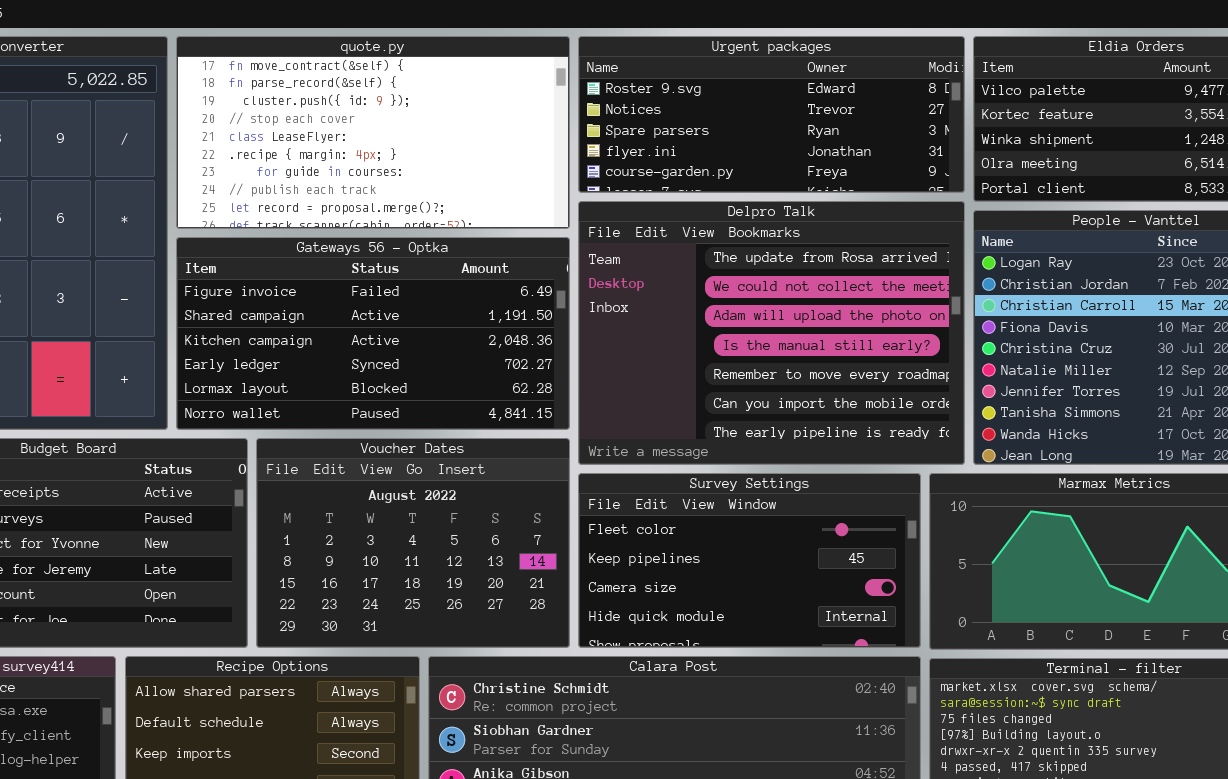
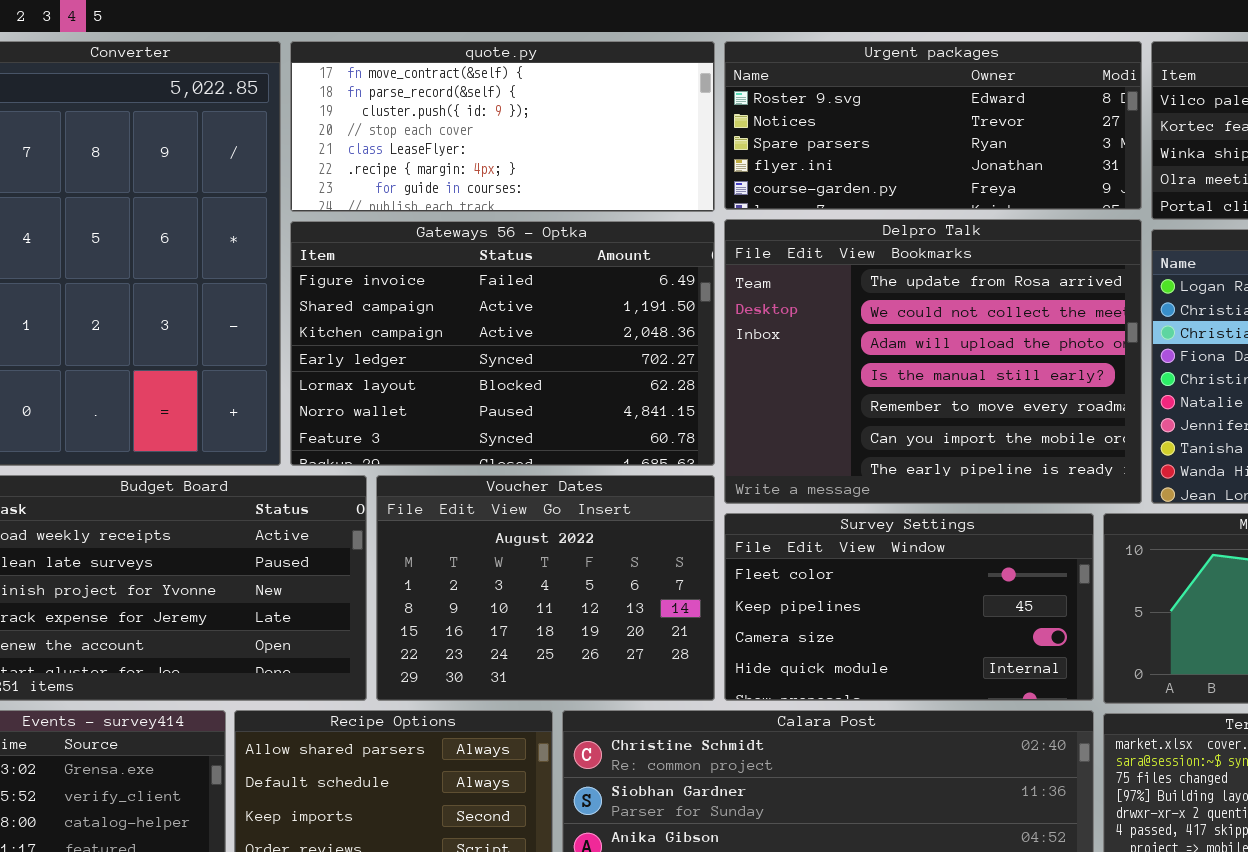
quote.py: [176,36,570,229] -> [290,41,715,212], resized
Gateways 56 - Optka: [176,237,570,430] -> [290,221,715,466], resized

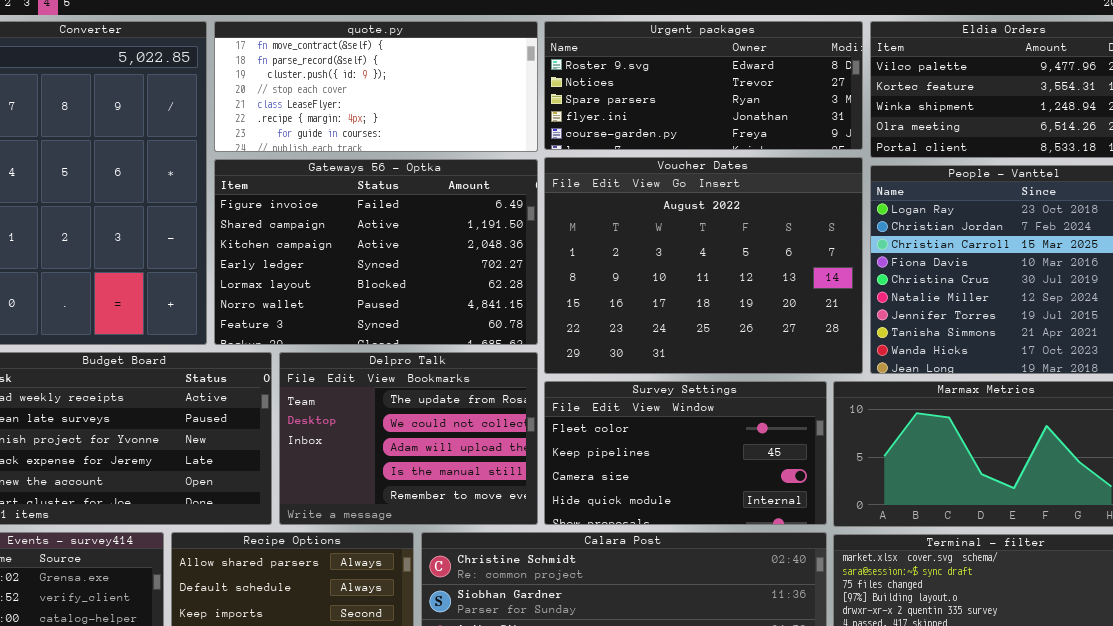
Delpro Talk: [724,219,1142,504] -> [279,352,538,525], moved, resized
Voucher Dates: [376,475,715,701] -> [544,157,863,374], moved, resized

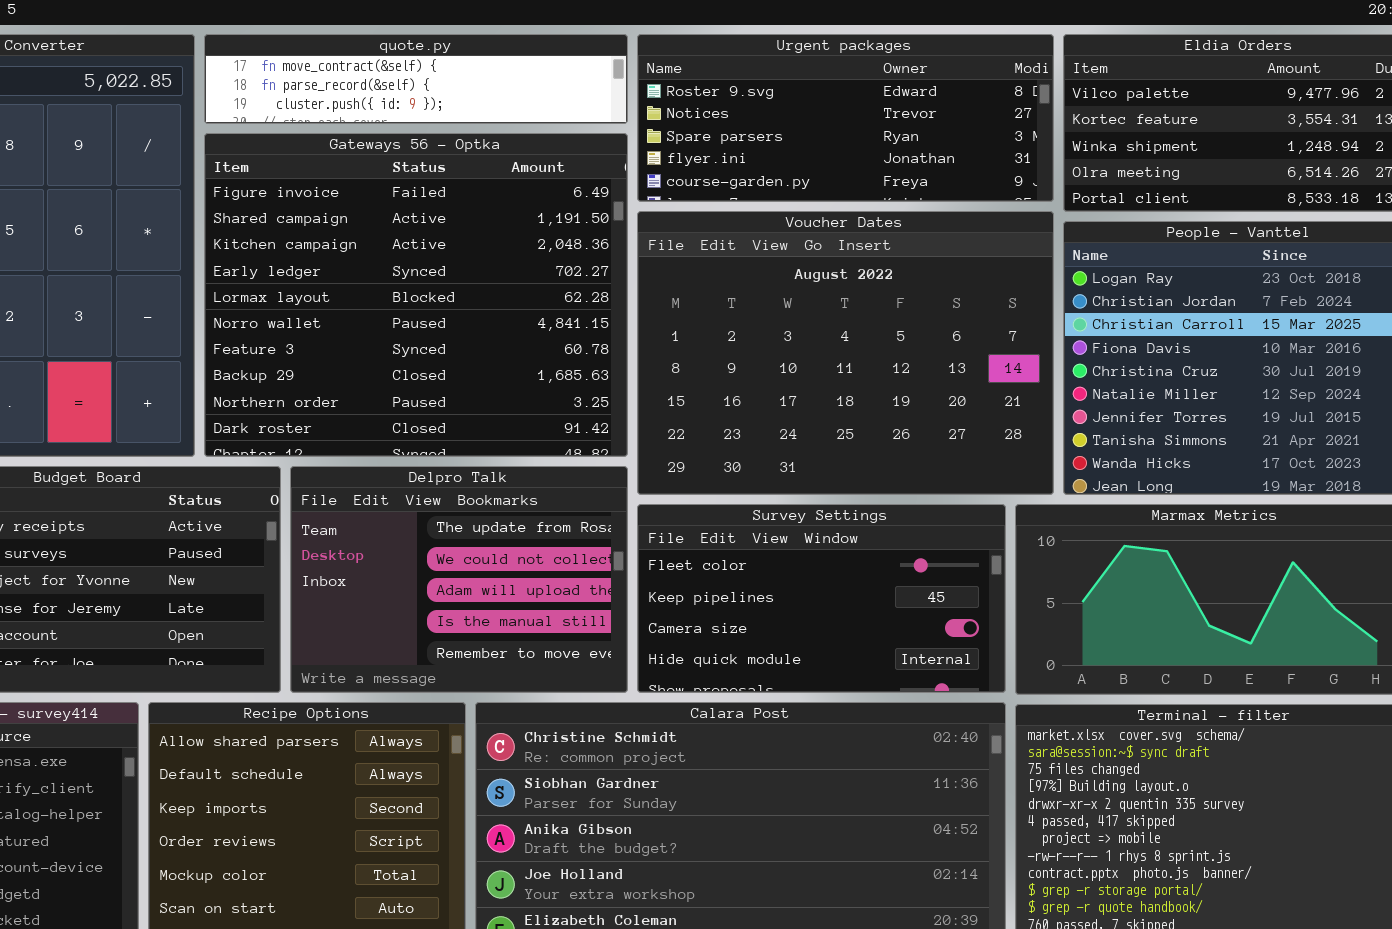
quote.py: [214,21,538,152] -> [204,34,628,124], resized
Gateways 56 - Optka: [214,159,538,345] -> [204,133,628,457], resized

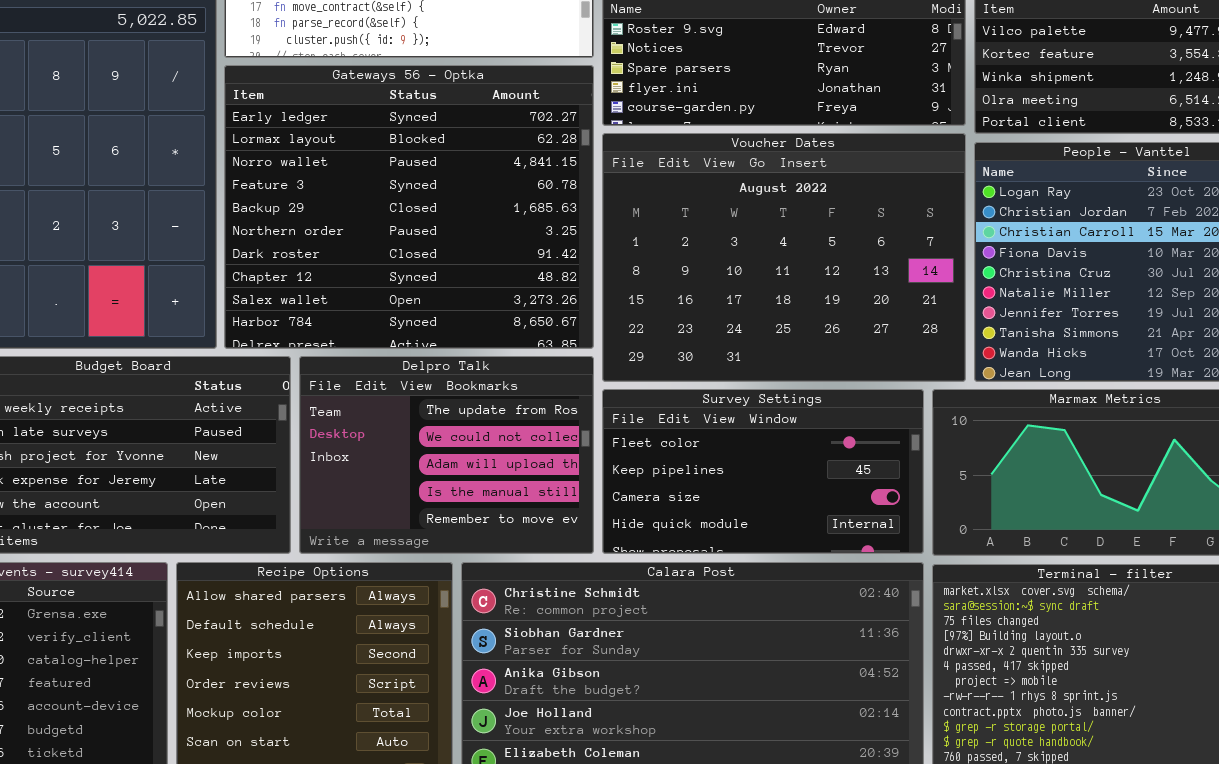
Gateways 56 - Optka: [204,133,628,457] -> [224,65,594,349], scrolled down 3 rows

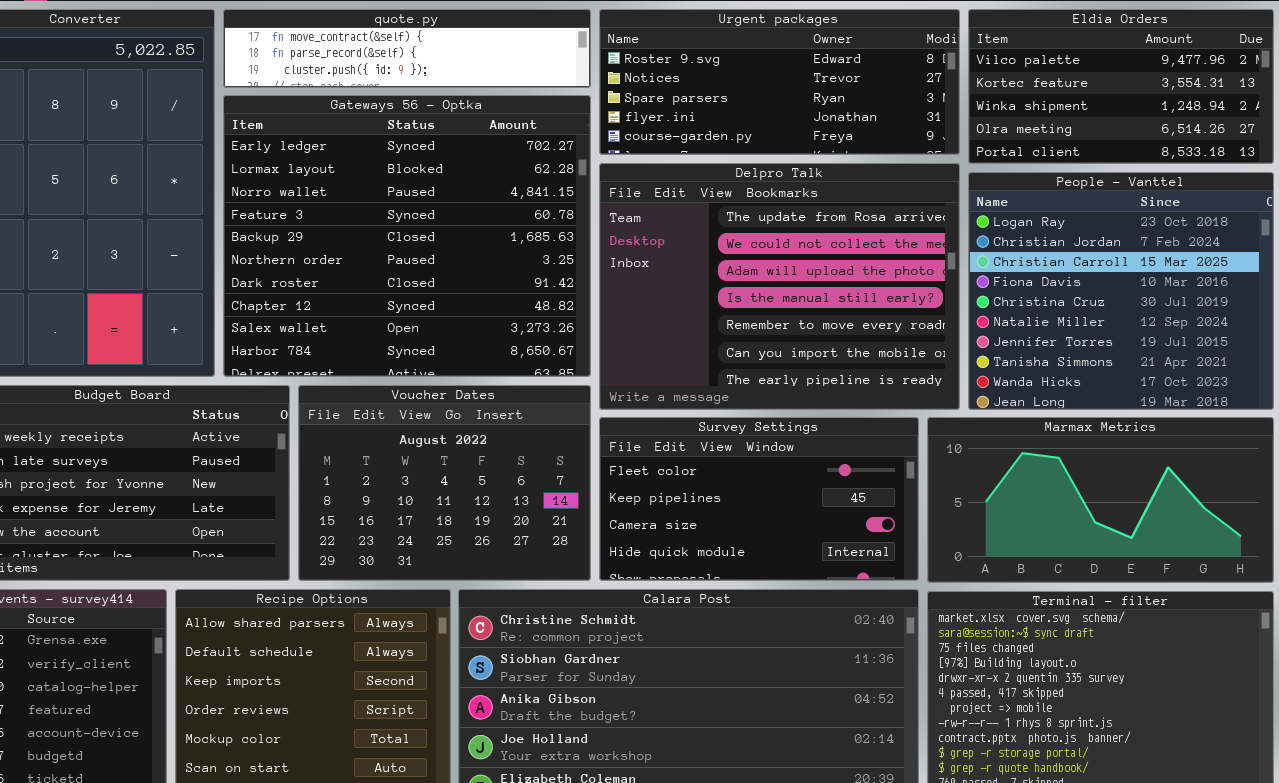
Voucher Dates: [602,133,966,382] -> [298,385,591,581], moved, resized
Delpro Talk: [299,356,594,554] -> [599,163,960,410], moved, resized

